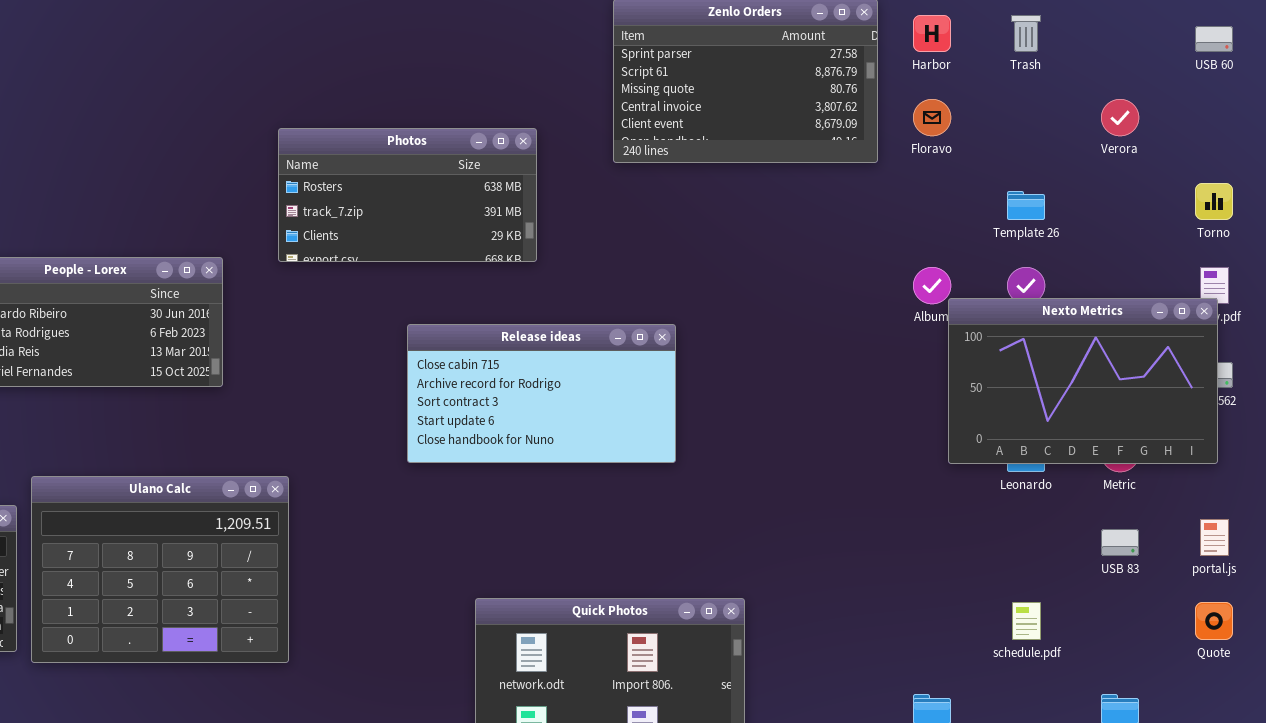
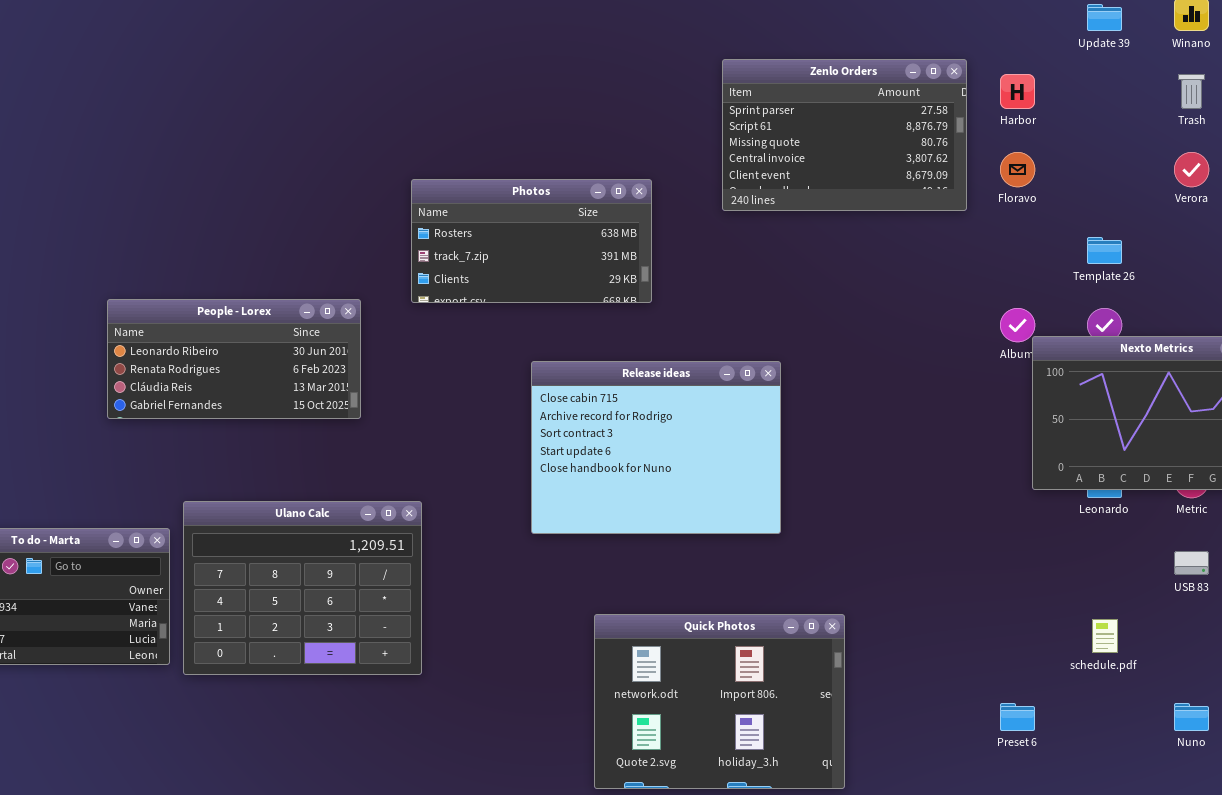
Trash: [1011,15,1041,52] -> [1178,74,1205,109], moved
Release ideas: [407,324,676,463] -> [531,361,781,534], resized

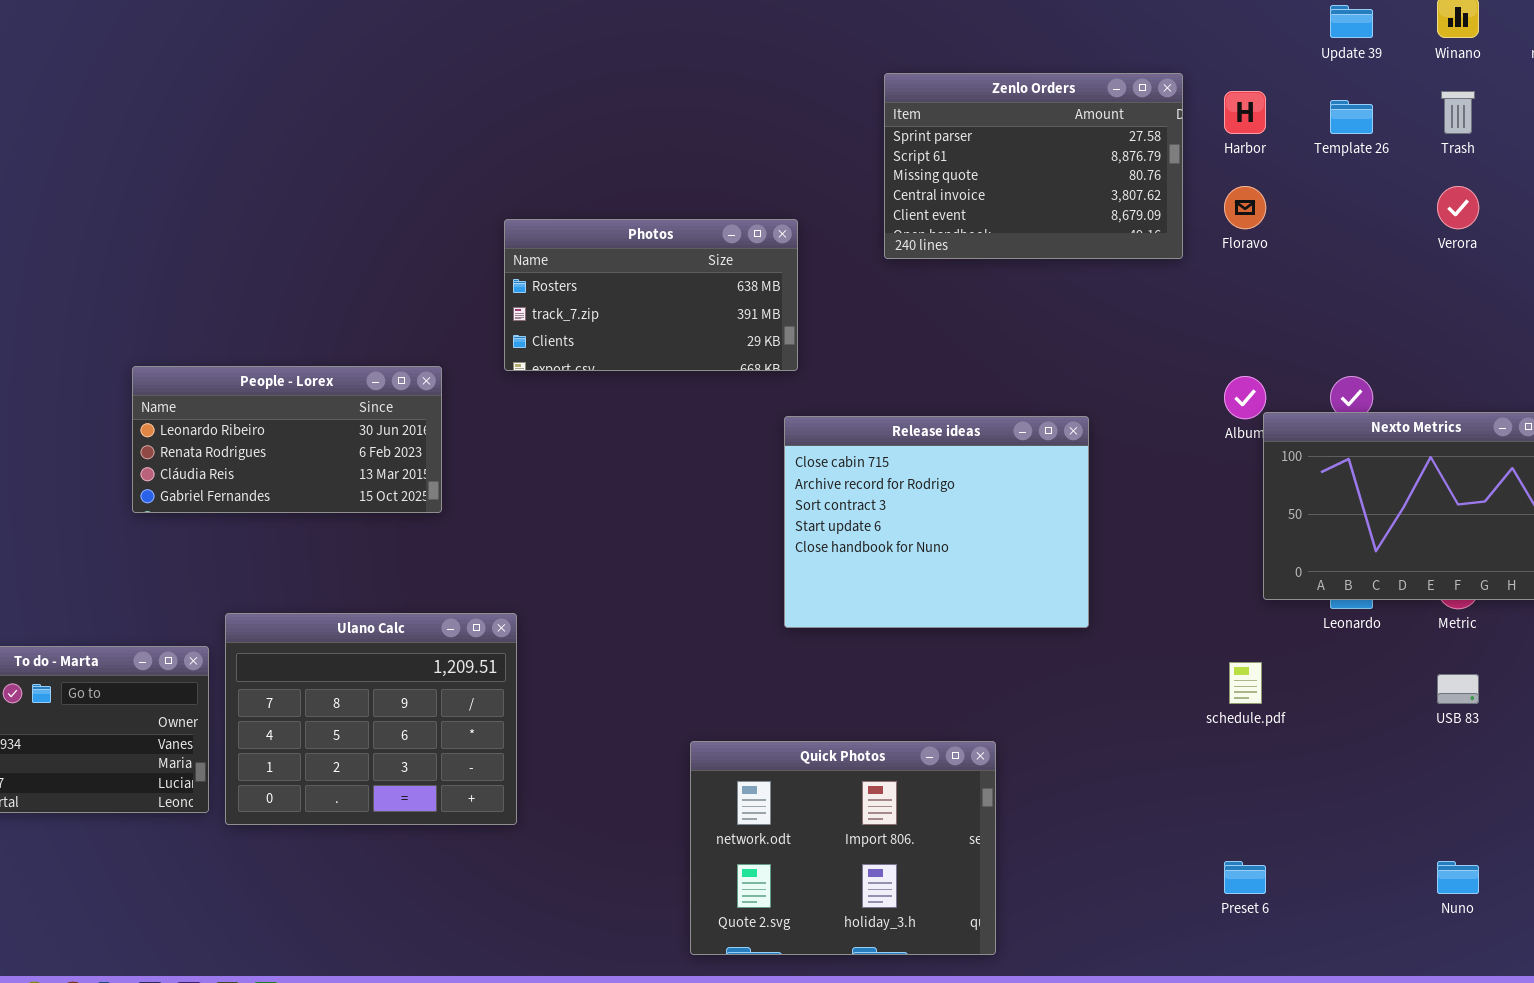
Template 26: [1087,237,1122,264] -> [1330,100,1373,134], moved
Release ideas: [531,361,781,534] -> [784,416,1089,628], moved
Quick Photos: [594,614,845,789] -> [690,741,996,955], moved
schedule.pdf: [1092,619,1118,653] -> [1229,662,1262,704], moved

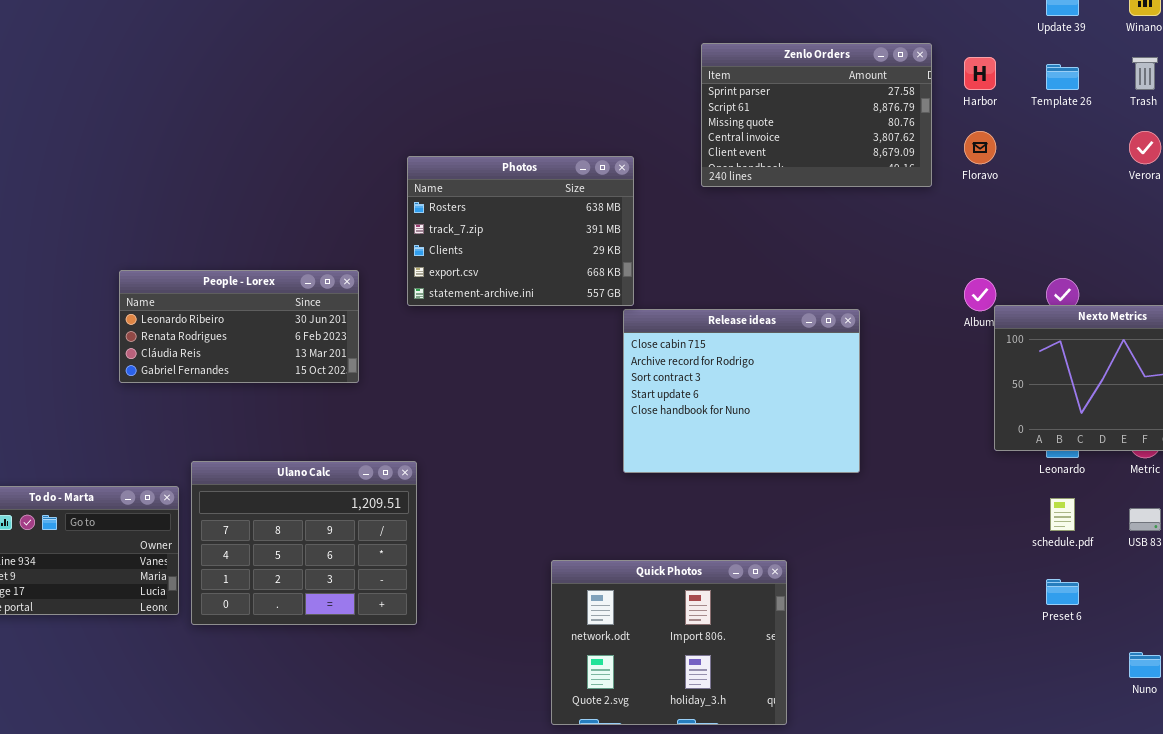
Photos: [504,219,798,371] -> [407,156,634,306], resized
schedule.pdf: [1229,662,1262,704] -> [1050,498,1075,531], moved
Preset 6: [1224,861,1266,894] -> [1046,579,1079,605], moved

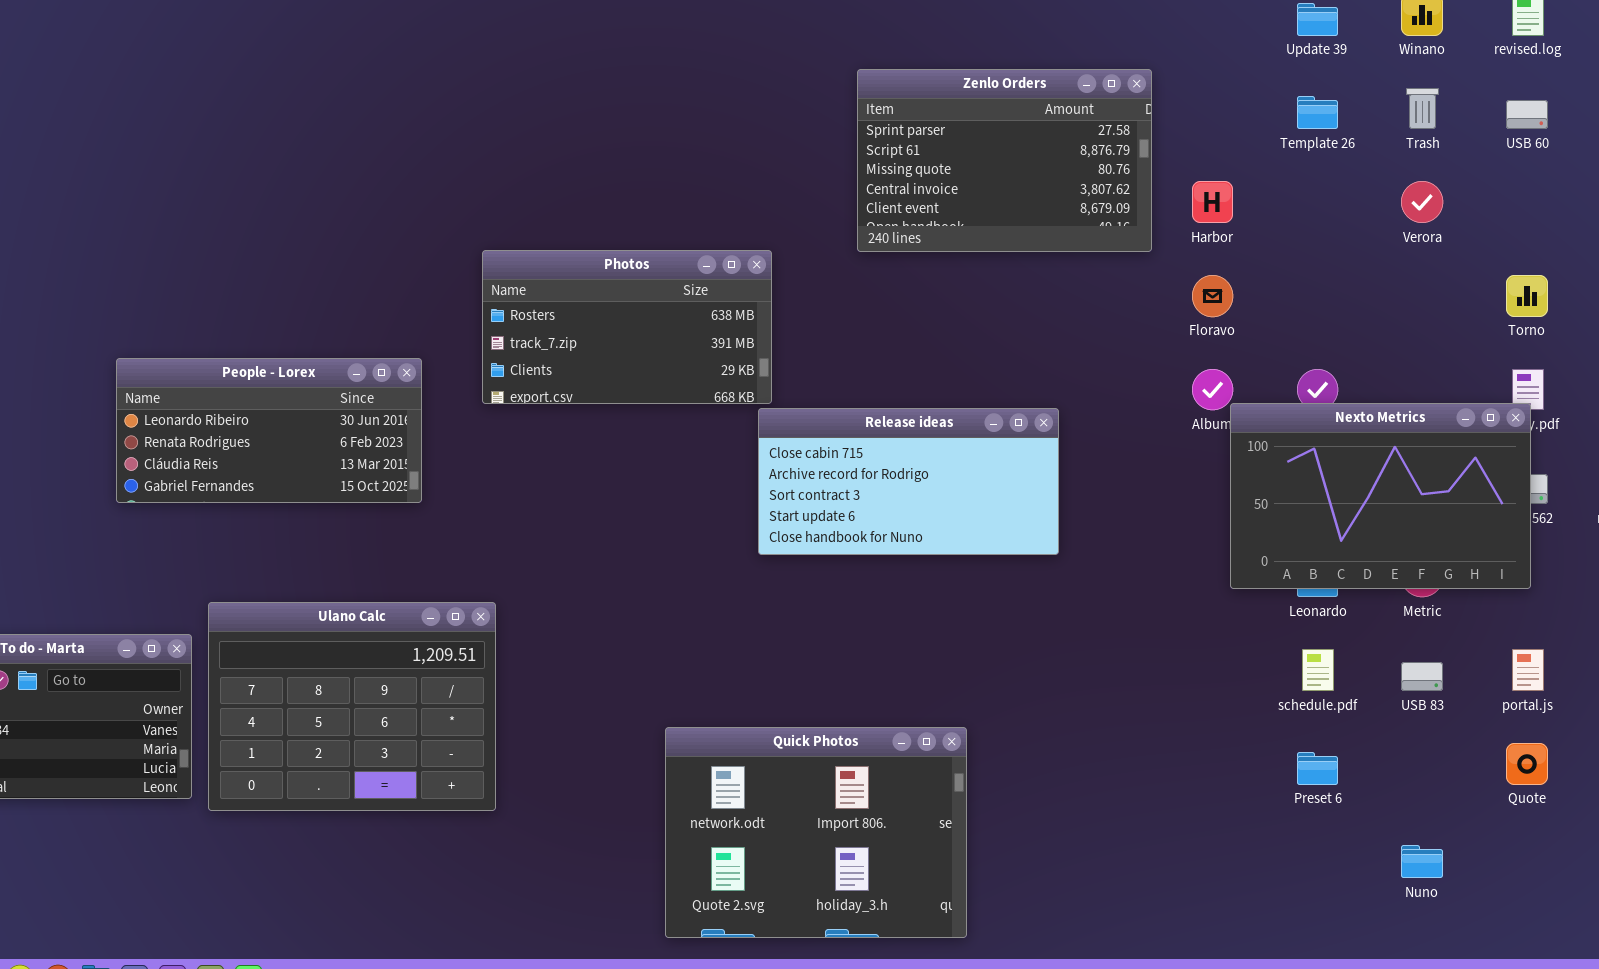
Harbor: [964,57,996,90] -> [1192,181,1233,223], moved
Floravo: [964,131,996,164] -> [1192,275,1233,317], moved
Photos: [407,156,634,306] -> [482,250,772,404], resized
Release ideas: [623,309,860,473] -> [758,408,1059,555], resized

